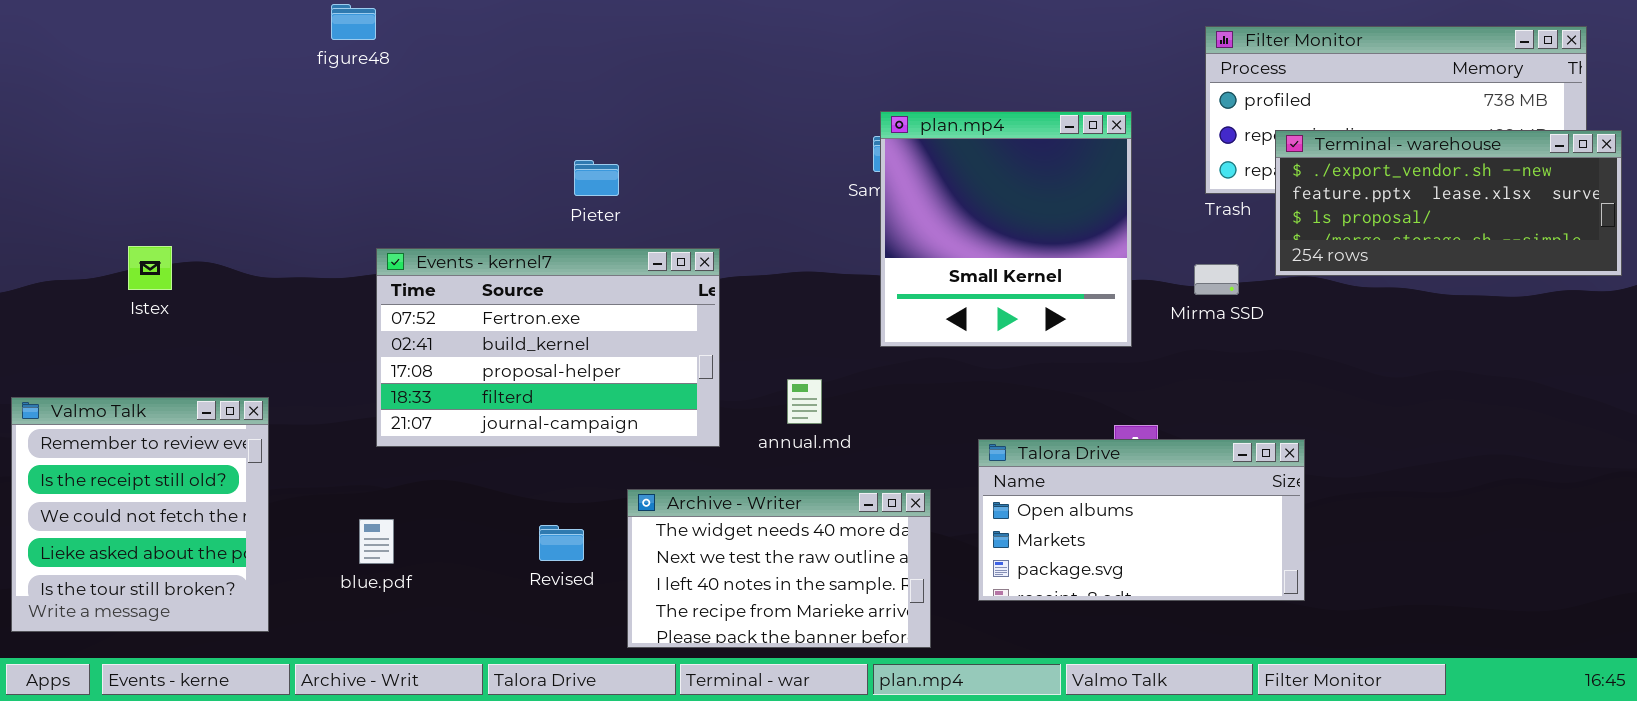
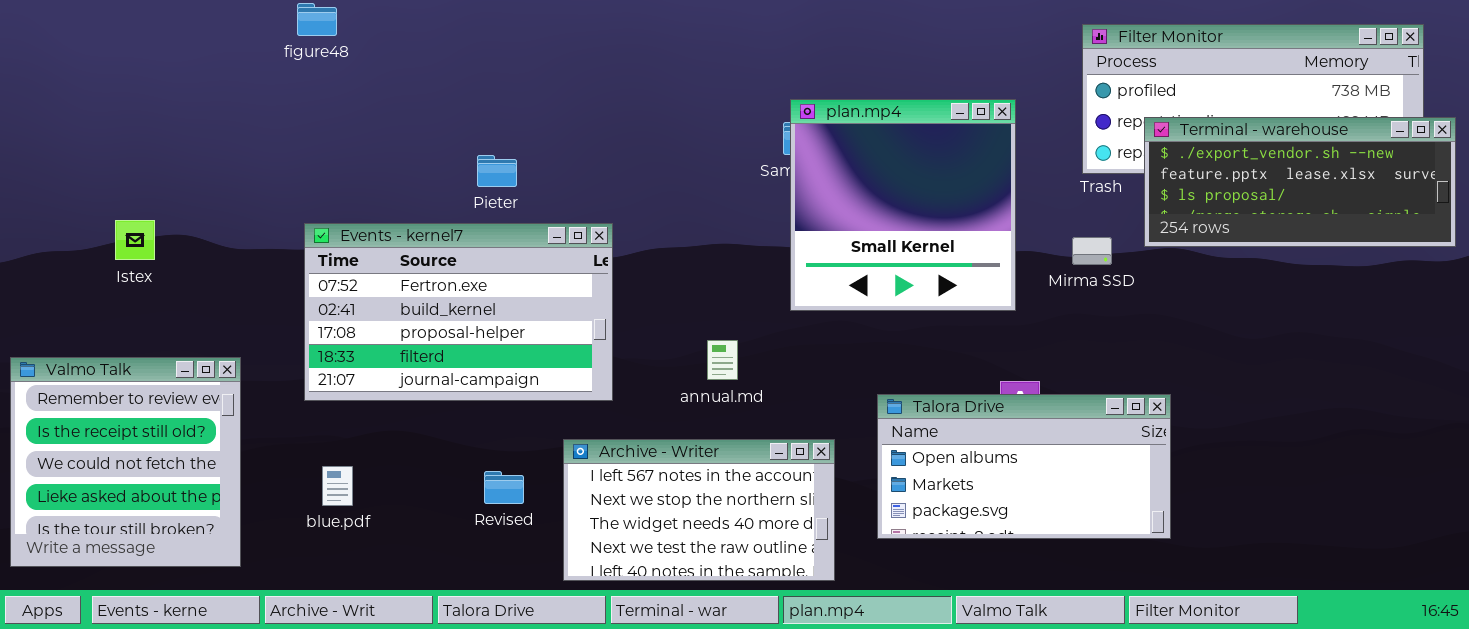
Pieter: [574,160,619,196] -> [477,155,517,187], moved
Events - kernel7: [376,248,720,447] -> [304,223,613,401], moved
Archive - Writer: [627,489,931,648] -> [563,439,835,581], scrolled up 2 rows

